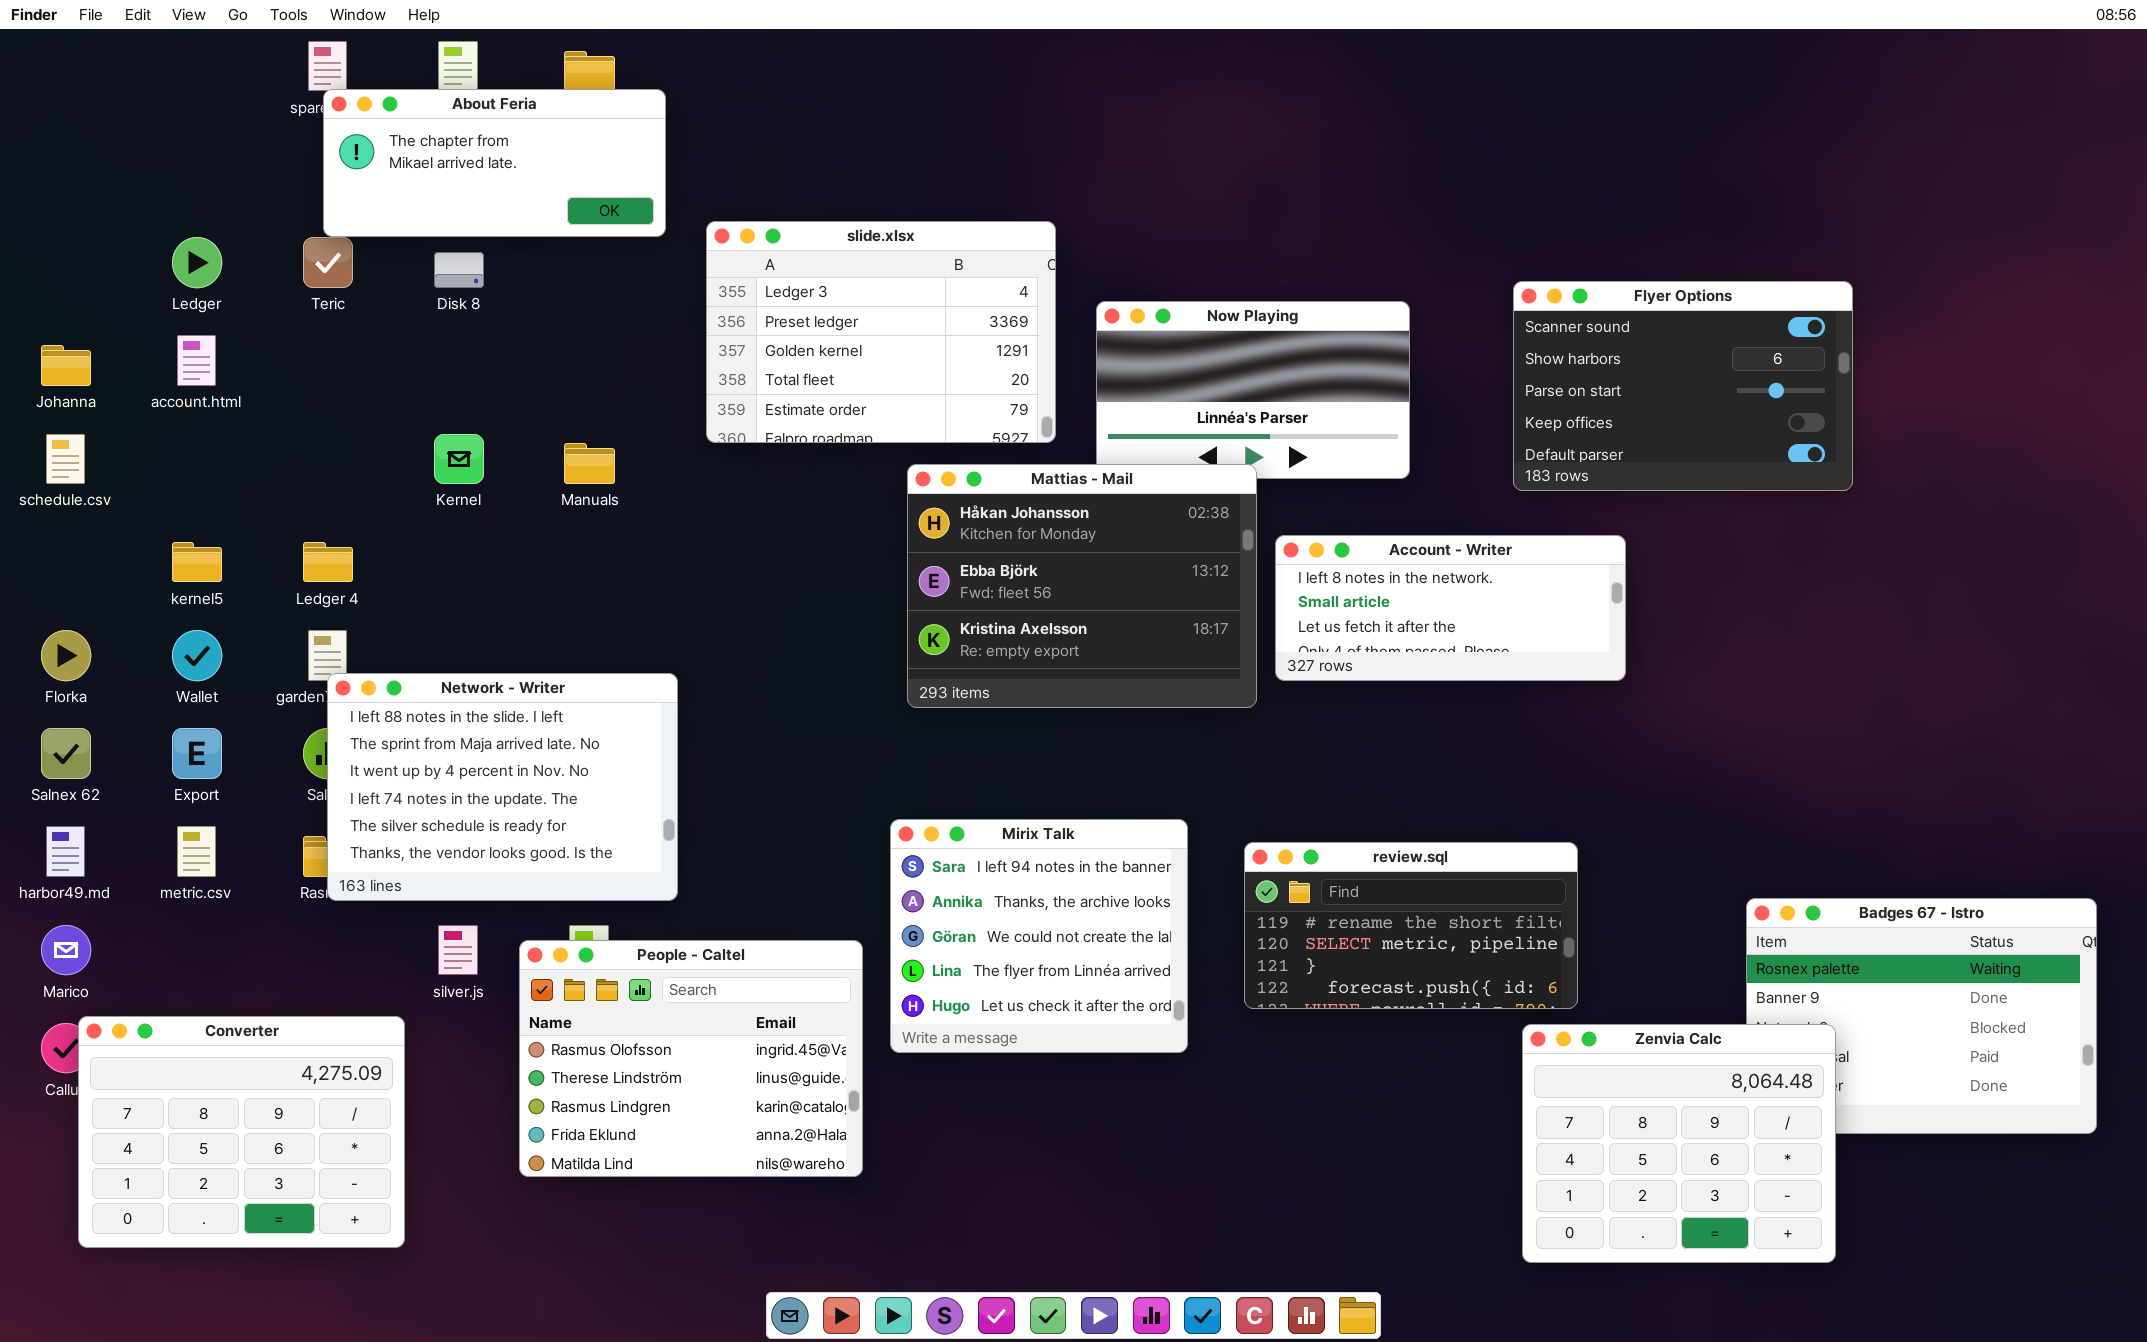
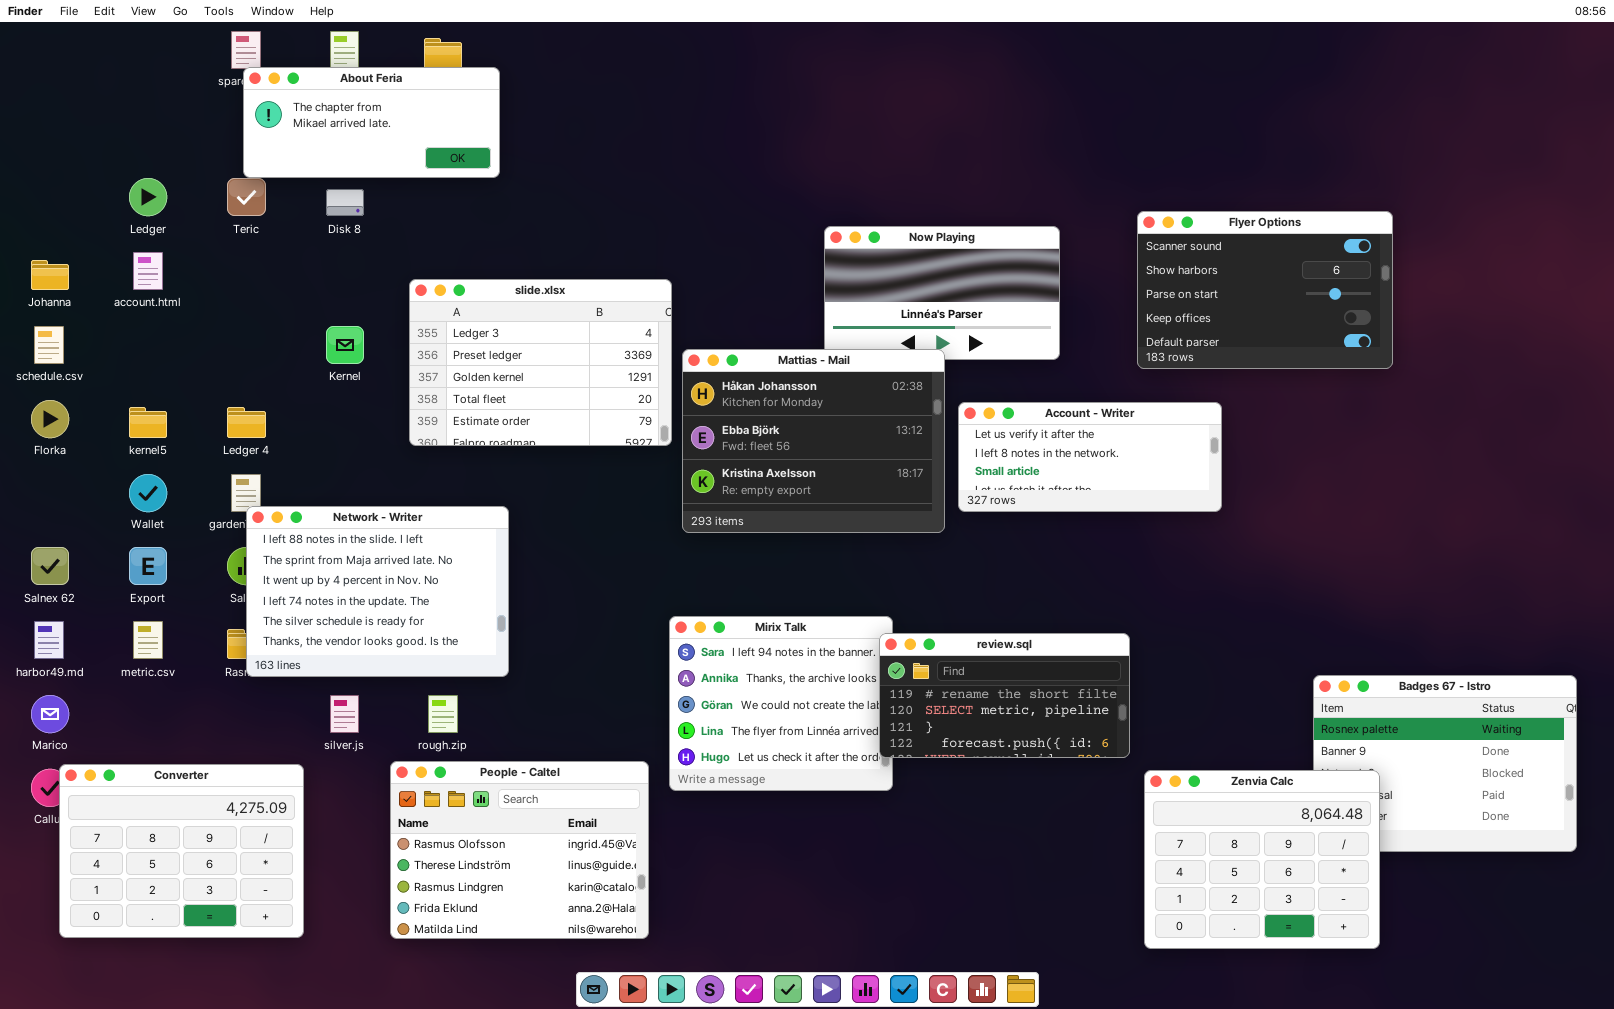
slide.xlsx: [706,221,1056,443] -> [409,279,672,446], moved
Account - Writer: [1275,535,1626,681] -> [958,402,1222,512], scrolled up 1 row
Florka: [41,630,91,681] -> [31,400,69,438], moved
review.sql: [1244,842,1578,1009] -> [879,633,1130,758], moved
People - Caltel: [519,940,863,1177] -> [390,761,649,939], moved

